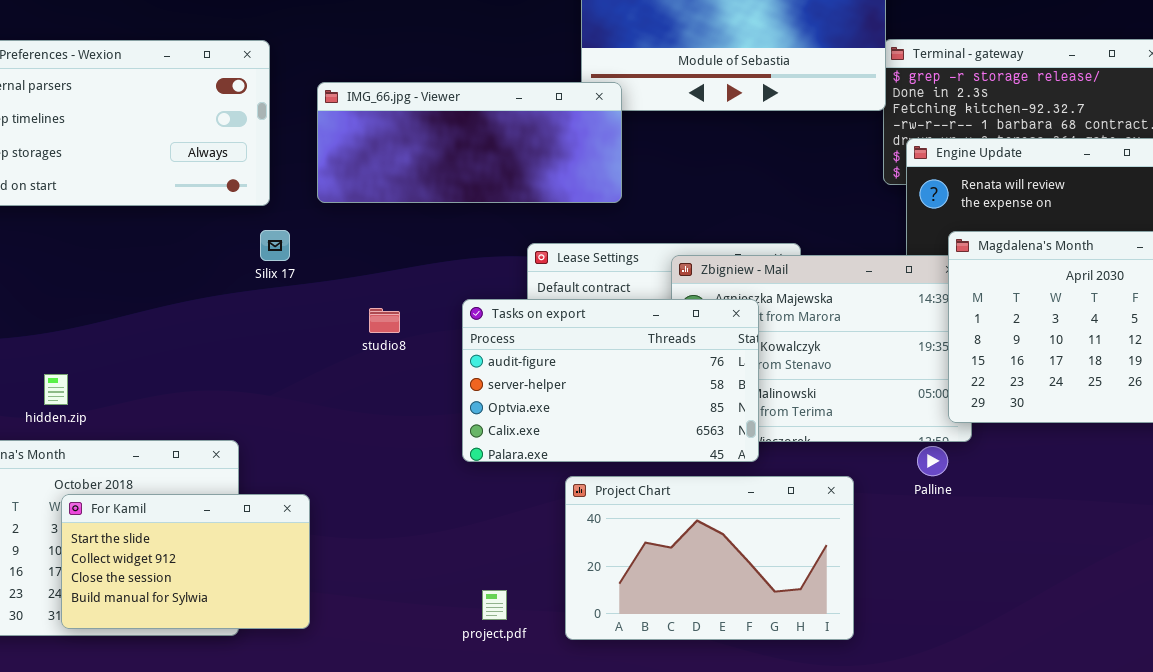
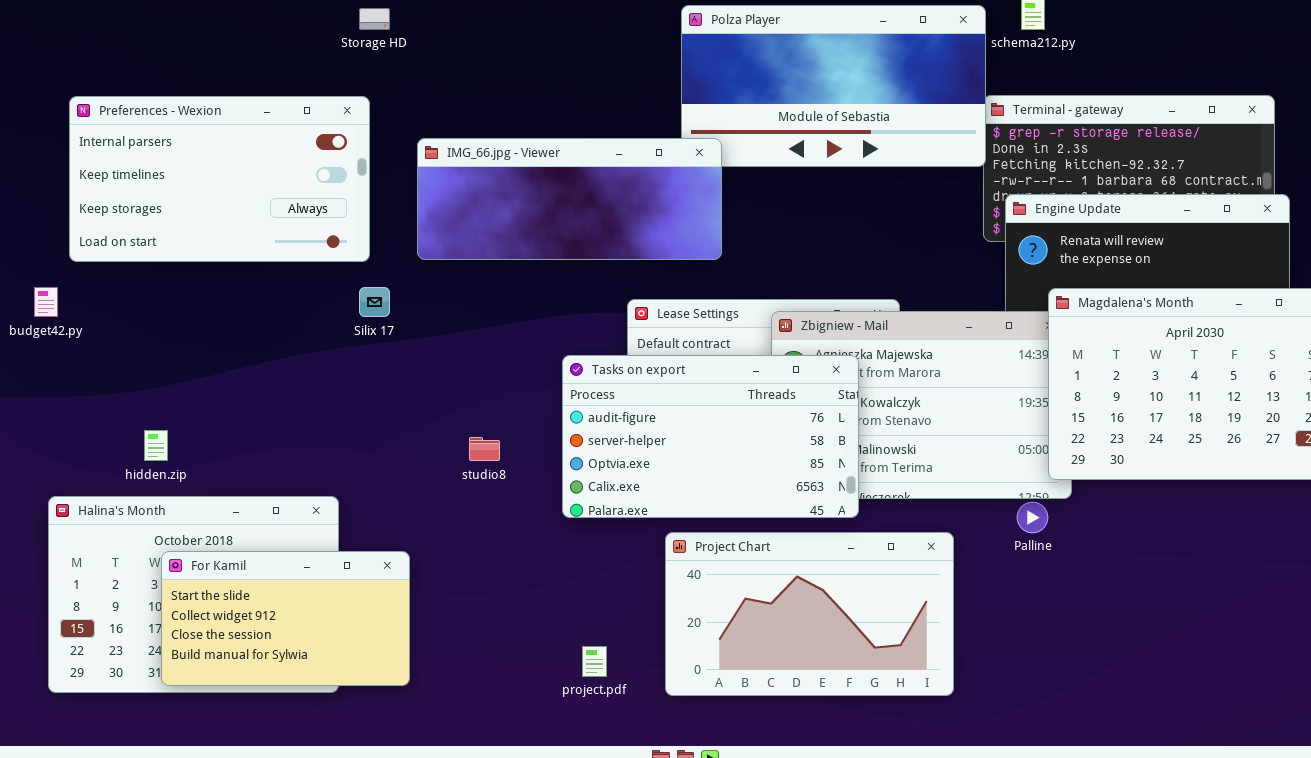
studio8: [369,308,400,333] -> [469,437,500,461], moved

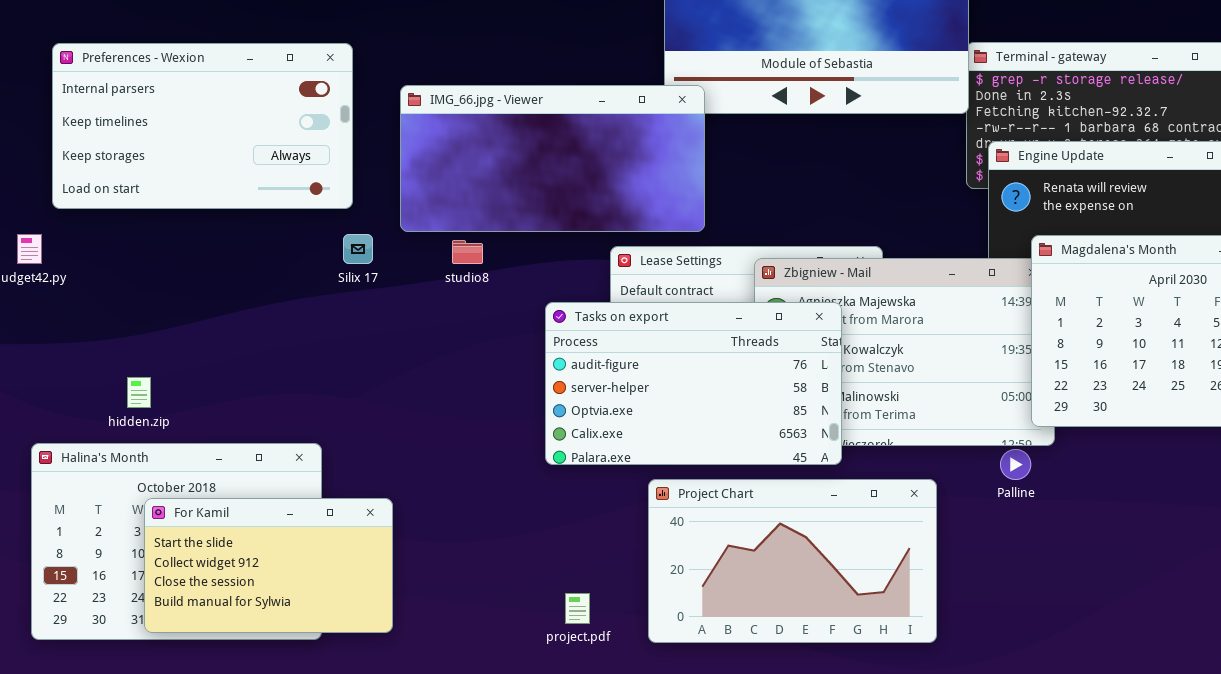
IMG_66.jpg - Viewer: [417,138,722,260] -> [400,85,705,232], resized
studio8: [469,437,500,461] -> [452,240,483,264], moved

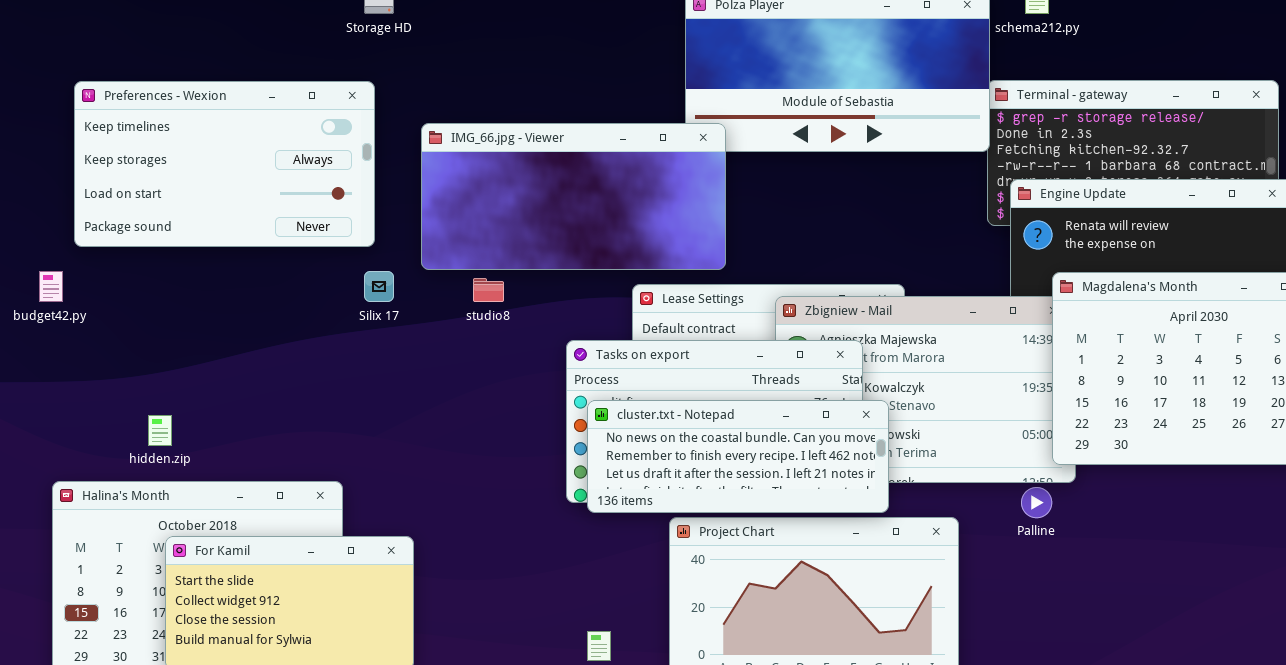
Preferences - Wexion: [52,43,353,209] -> [74,81,375,247], scrolled down 1 row
cluster.txt - Notepad: none -> [587,400,889,513], opened

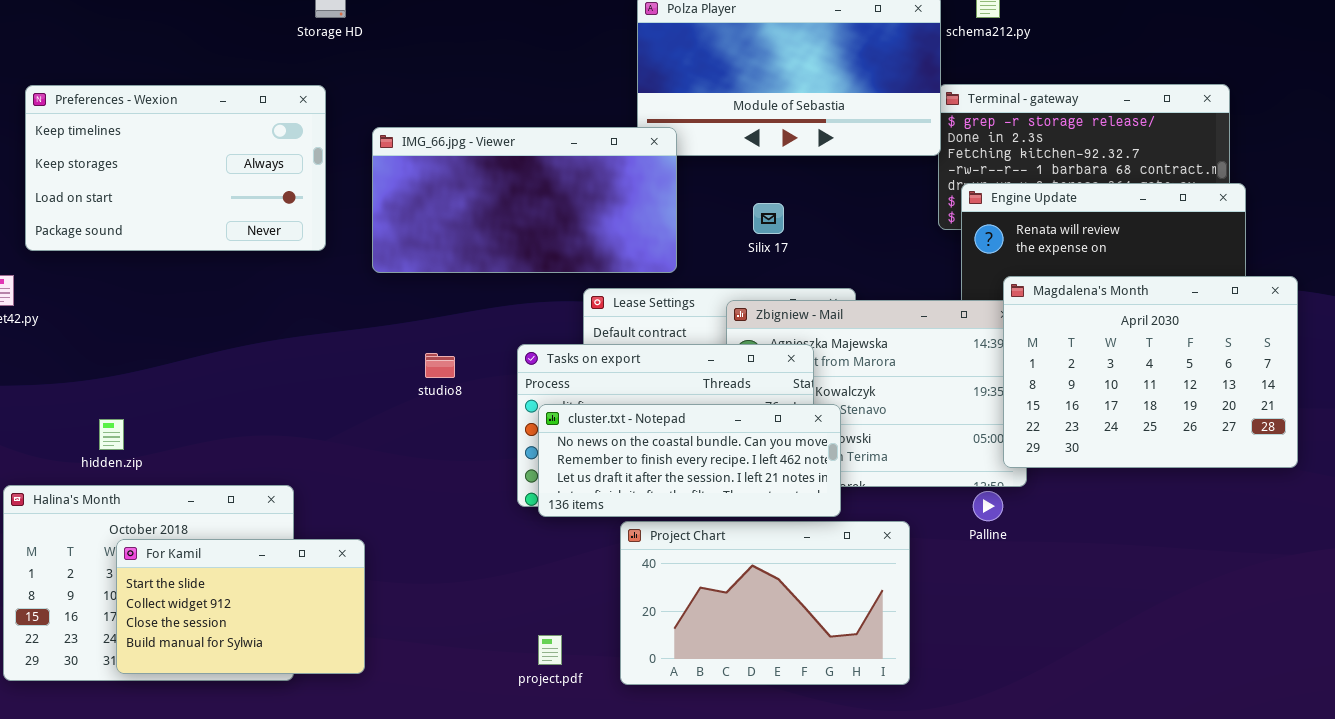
Silix 17: [364,271,394,302] -> [753,203,784,234], moved
studio8: [473,278,504,302] -> [425,353,455,378], moved

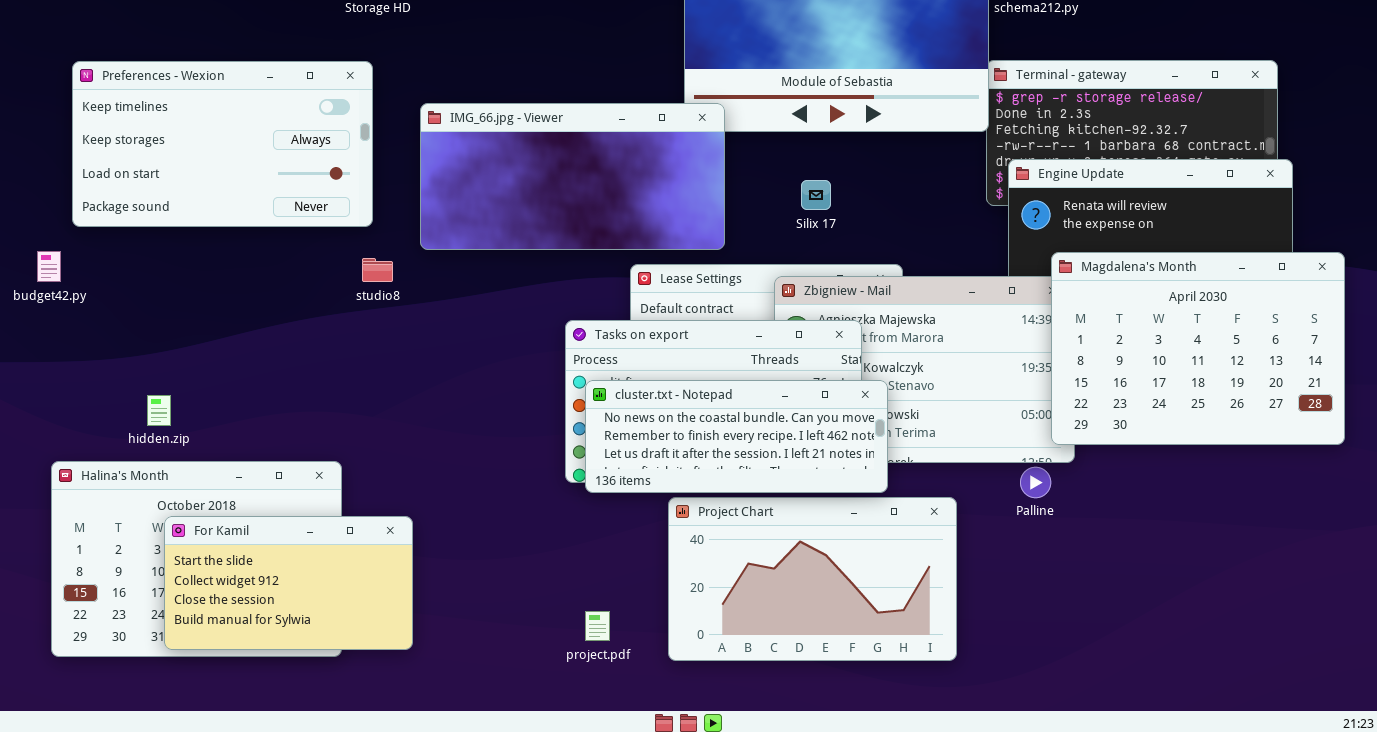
studio8: [425,353,455,378] -> [362,258,393,282], moved

